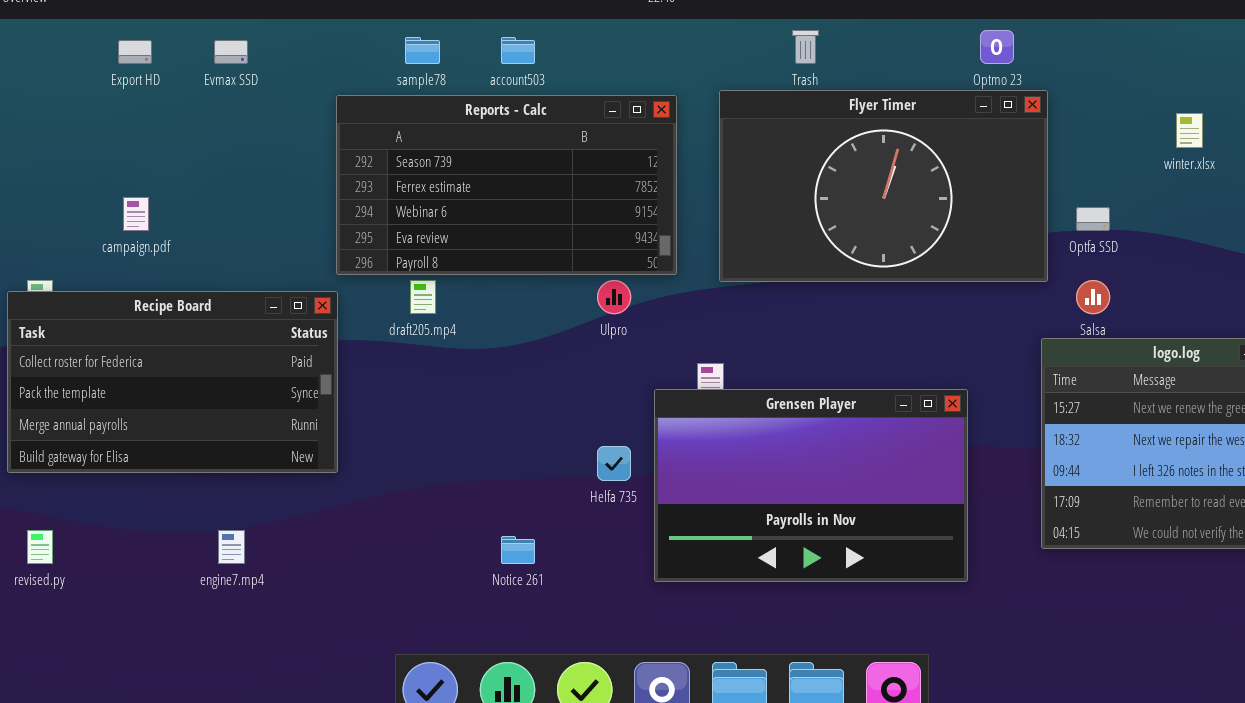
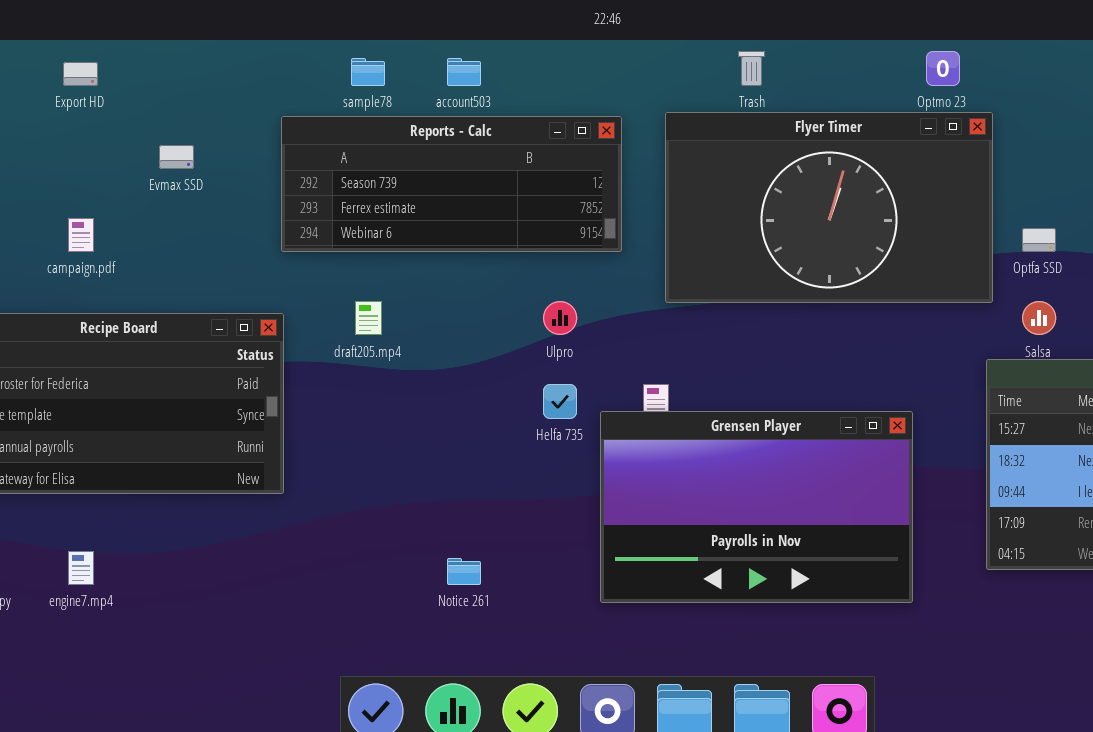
Evmax SSD: [214,40,248,64] -> [159,145,194,169], moved
Reports - Calc: [336,95,677,275] -> [281,116,622,252], resized
Helfa 735: [597,446,631,481] -> [543,384,577,419], moved
engine7.mp4: [218,530,245,564] -> [68,551,94,585], moved

